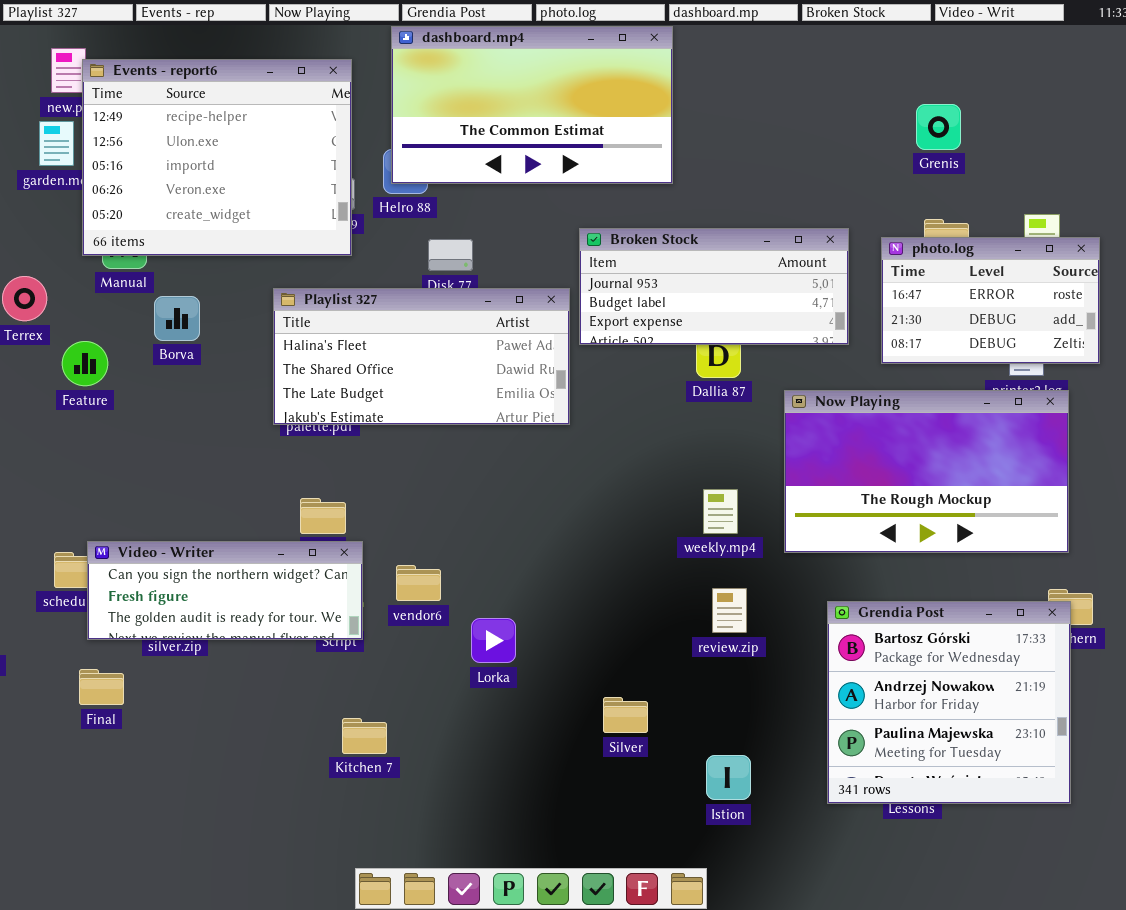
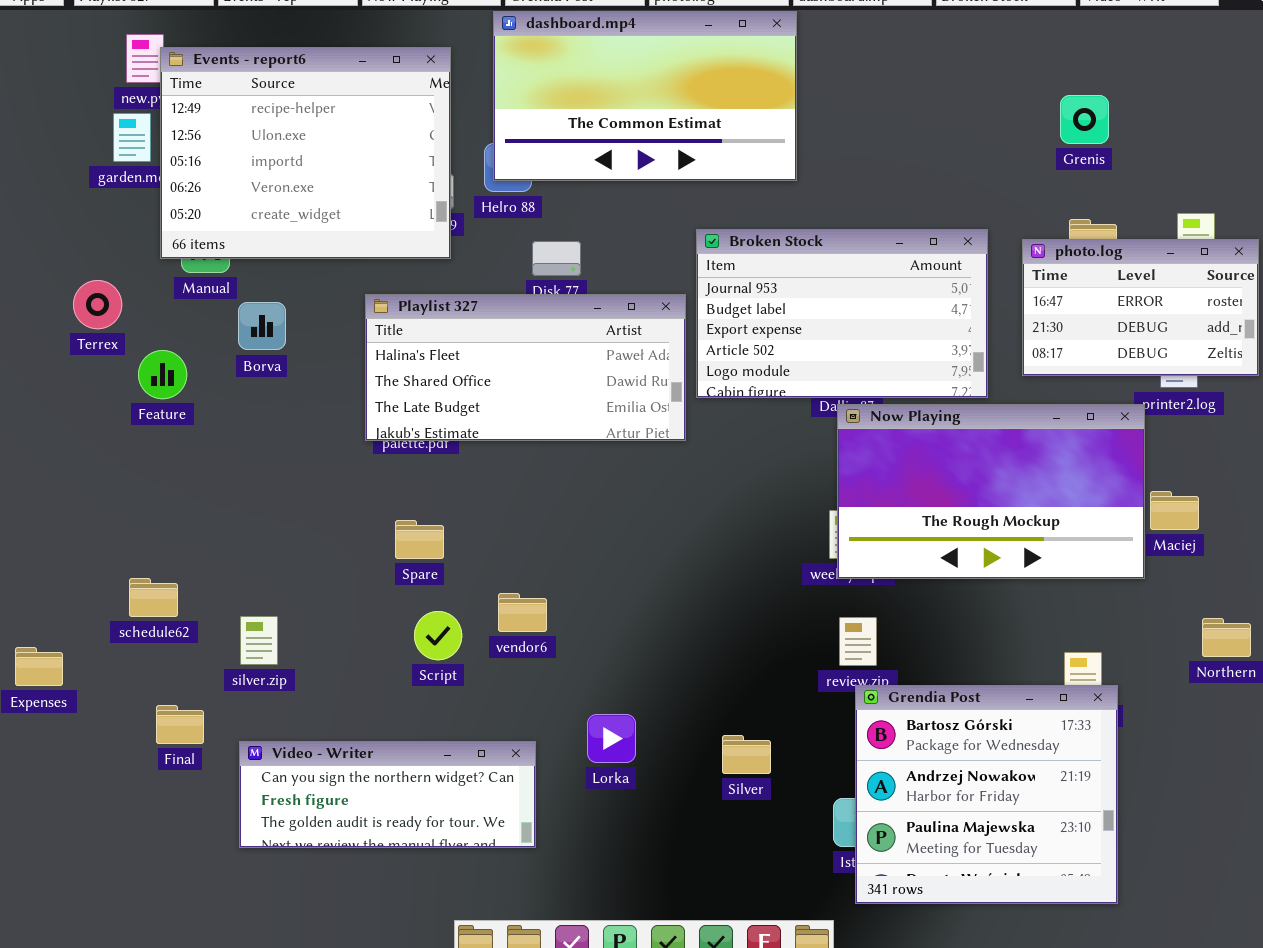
Broken Stock: [579,228,849,345] -> [696,229,988,398], resized
Now Playing: [784,390,1069,553] -> [837,404,1145,579], moved
Video - Writer: [87,541,363,640] -> [239,741,536,848], moved
Grendia Post: [827,601,1071,804] -> [855,685,1118,904], moved
Lorka: [471,618,516,663] -> [587,714,636,763], moved

